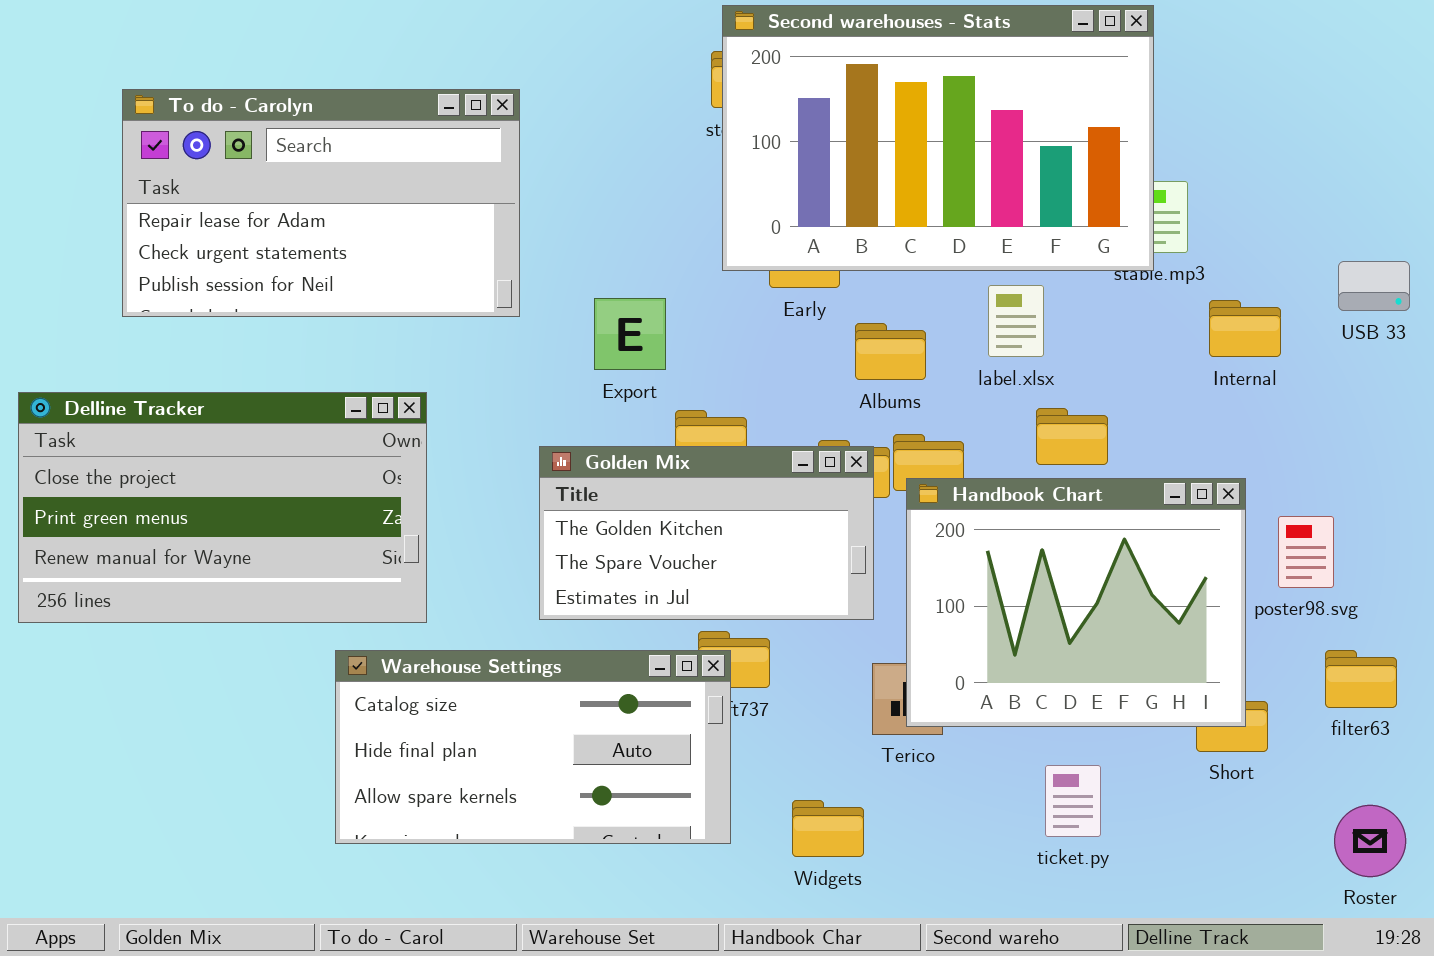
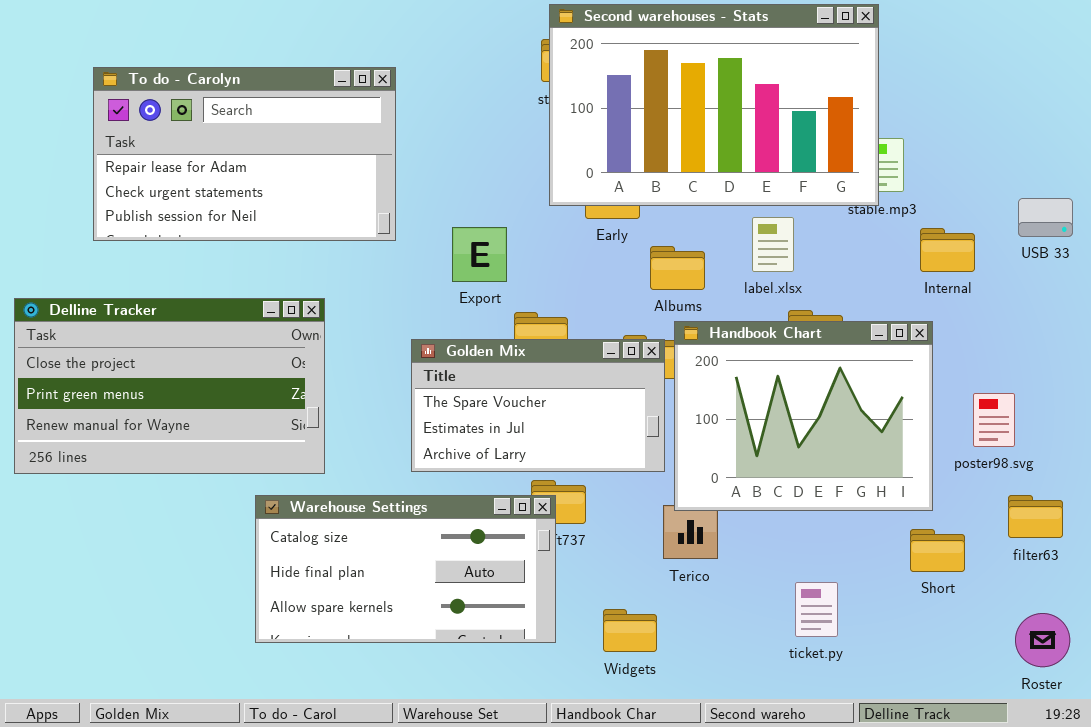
Golden Mix: [539,446,874,620] -> [411,339,665,472], scrolled down 1 row
Handbook Chart: [906,478,1246,727] -> [674,321,933,511], moved

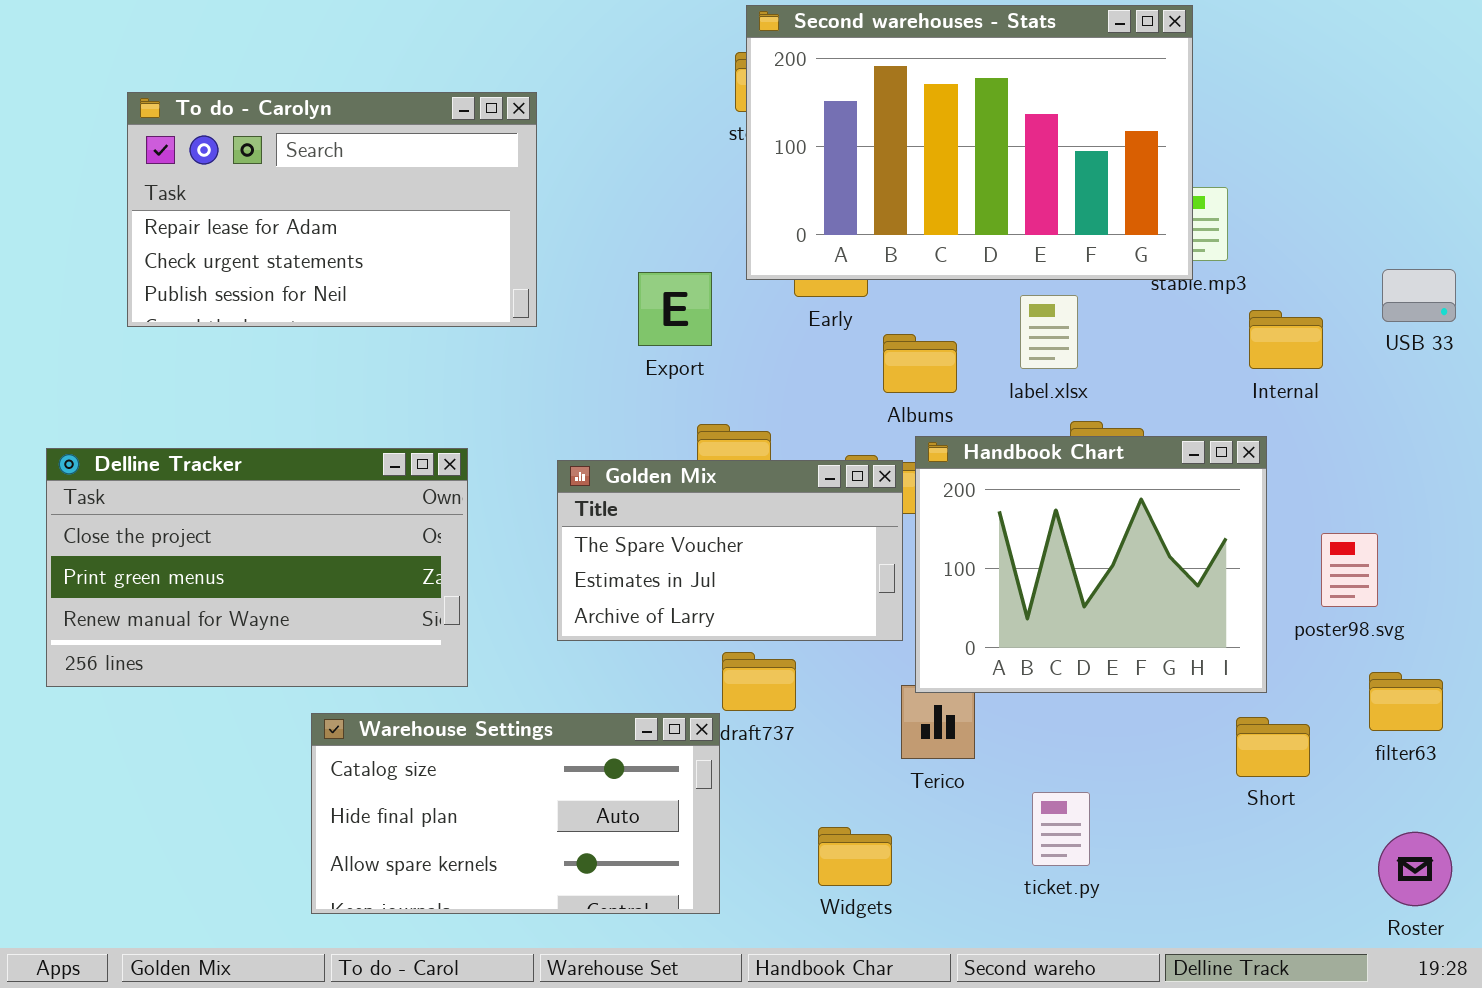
Export: [452,227,507,282] -> [638,272,712,346], moved
Delline Tracker: [14,298,325,474] -> [46,448,468,687], moved
Warehouse Settings: [255,495,556,643] -> [311,713,720,914], moved
ticket.py: [795,582,838,637] -> [1032,792,1090,866], moved

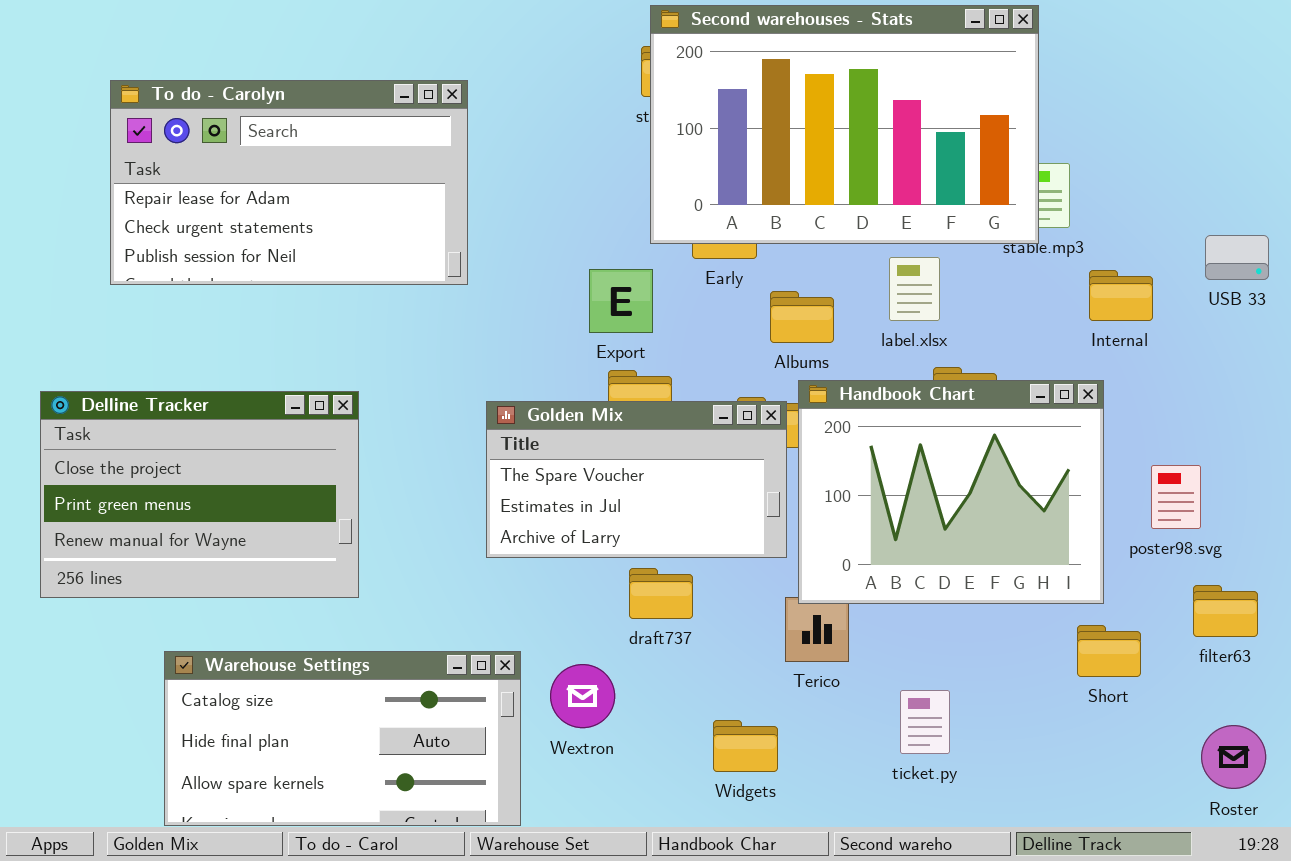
Export: [638,272,712,346] -> [589,269,653,333], moved
Delline Tracker: [46,448,468,687] -> [40,391,359,598], resized
Warehouse Settings: [311,713,720,914] -> [164,651,521,826], moved

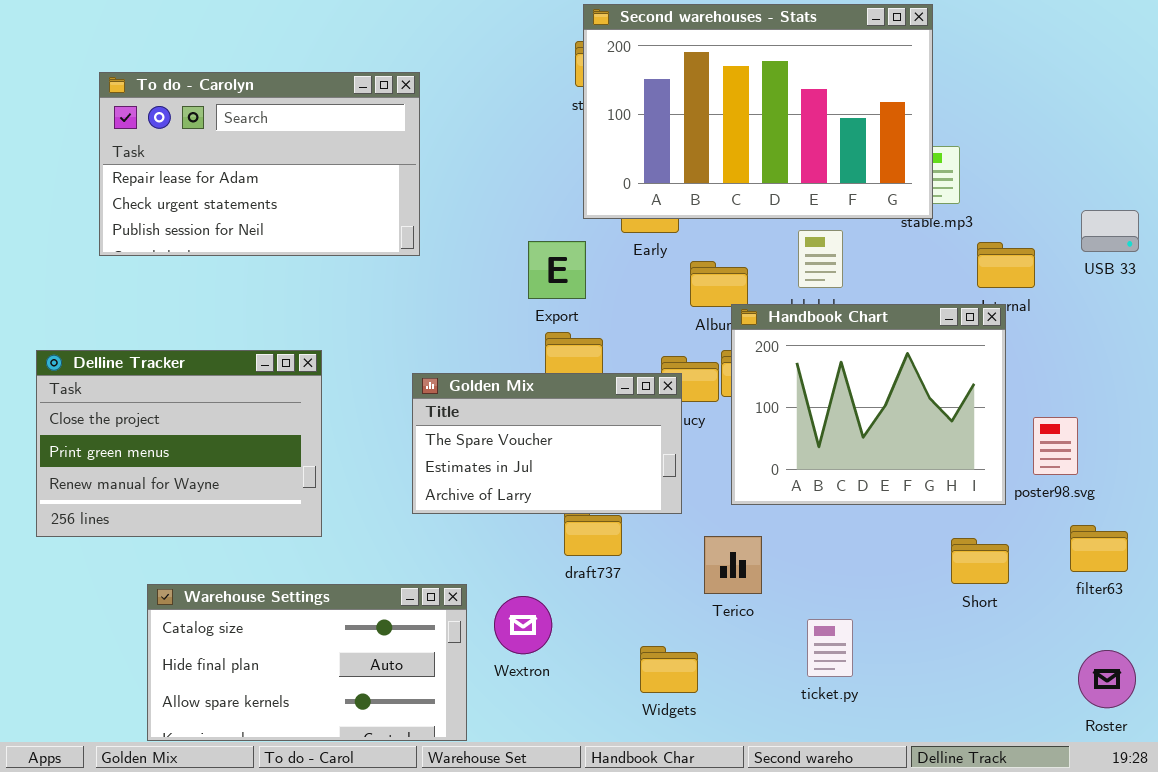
Handbook Chart: [798,380,1104,604] -> [731,304,1006,505], moved
Golden Mix: [486,401,787,558] -> [412,373,682,514], moved
Short: [1077,625,1141,677] -> [951,538,1009,584], moved

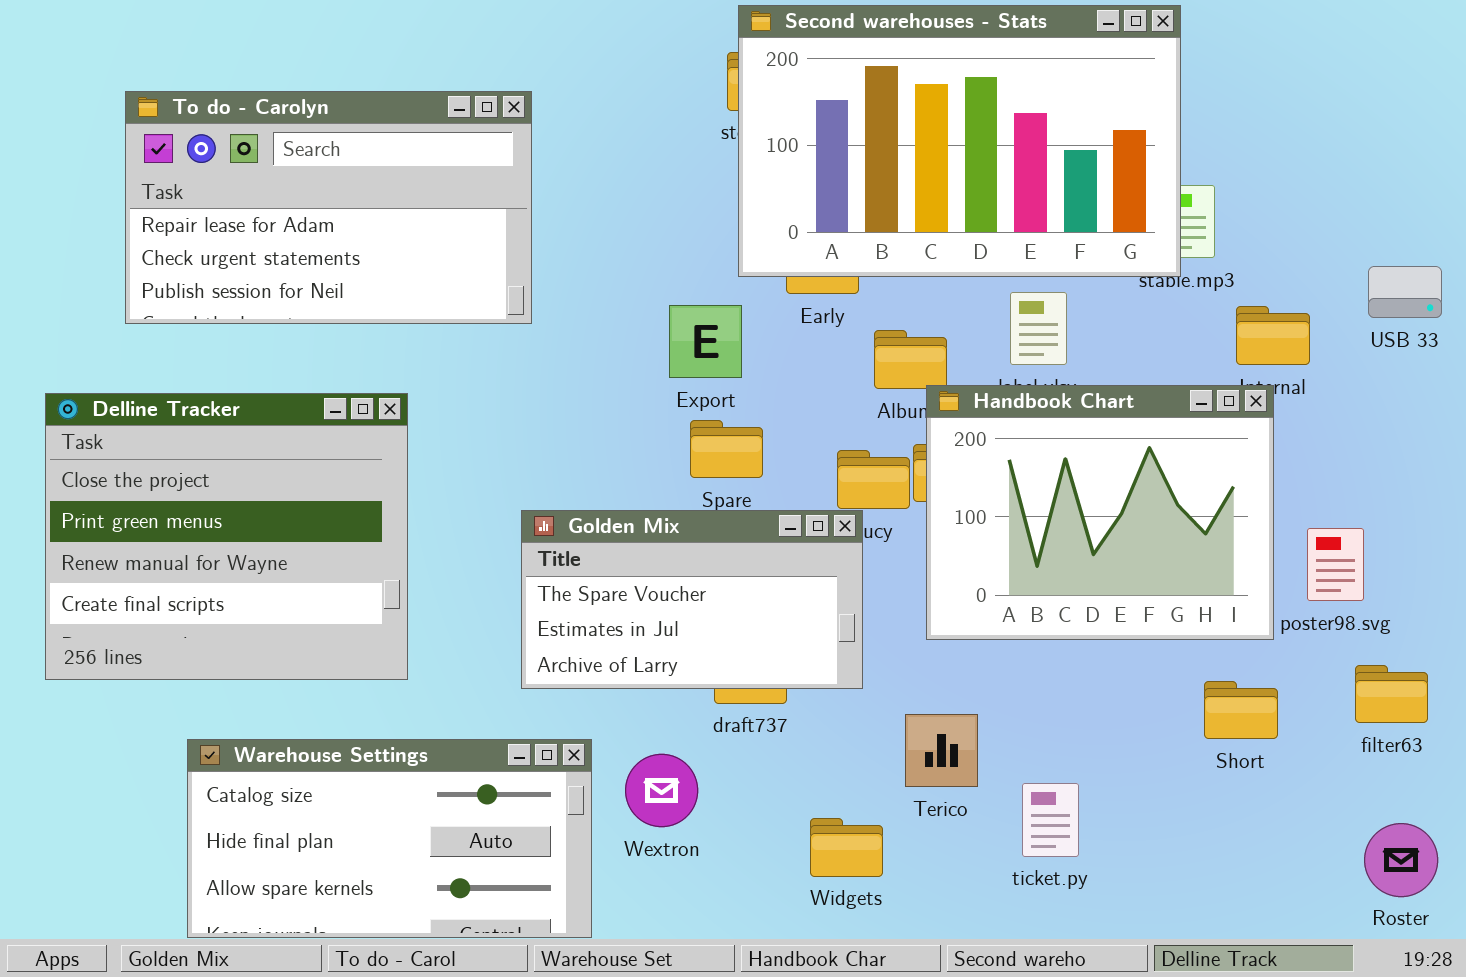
Delline Tracker: [36,350,322,537] -> [45,393,408,680], resized
Golden Mix: [412,373,682,514] -> [521,510,863,689], moved
Terico: [704,536,762,594] -> [905,714,978,787], moved

